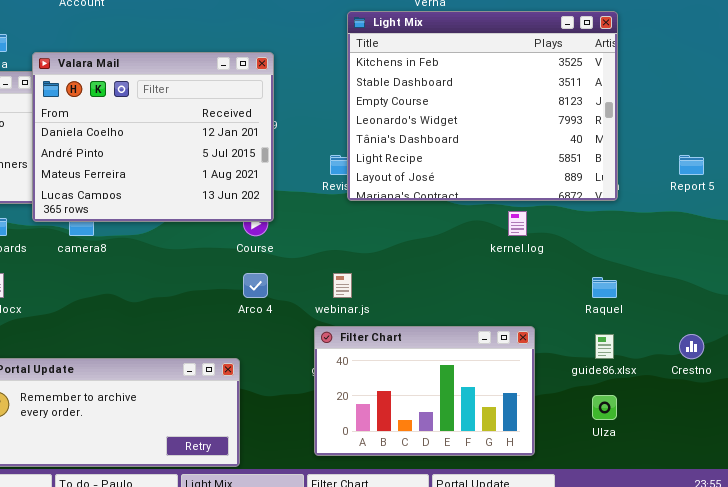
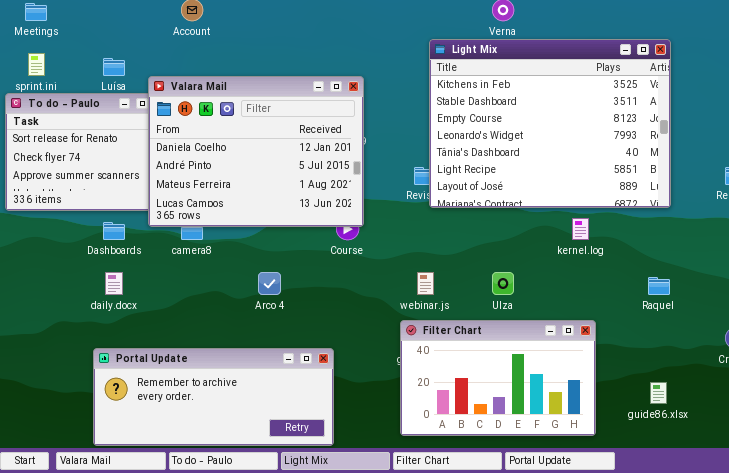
Arco 4: [243,273,268,298] -> [258,272,281,295], moved
guide86.xlsx: [595,334,614,359] -> [650,382,667,404], moved
Ulza: [592,395,617,420] -> [492,272,514,295], moved

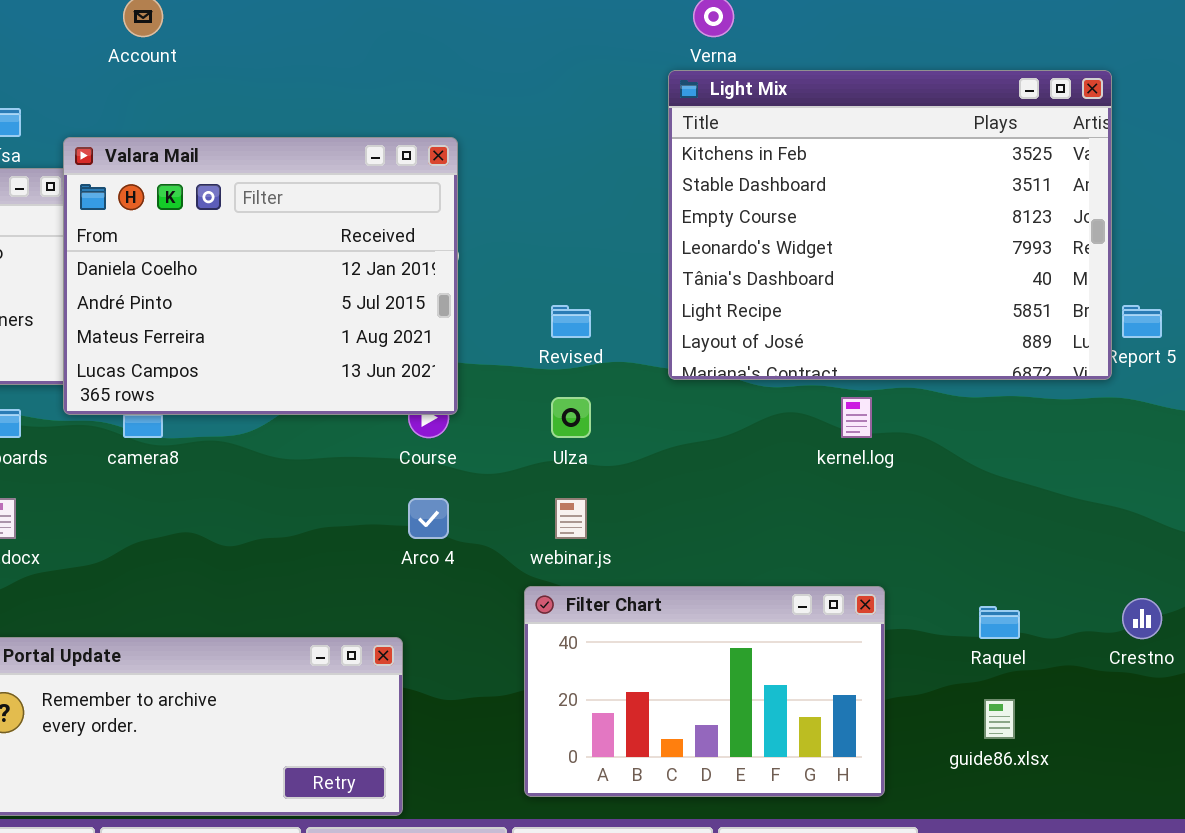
Light Mix: [429,39,671,208] -> [668,70,1112,380], moved
Arco 4: [258,272,281,295] -> [408,498,449,539], moved
Ulza: [492,272,514,295] -> [551,397,591,438], moved
Raquel: [648,277,670,295] -> [979,606,1020,639], moved

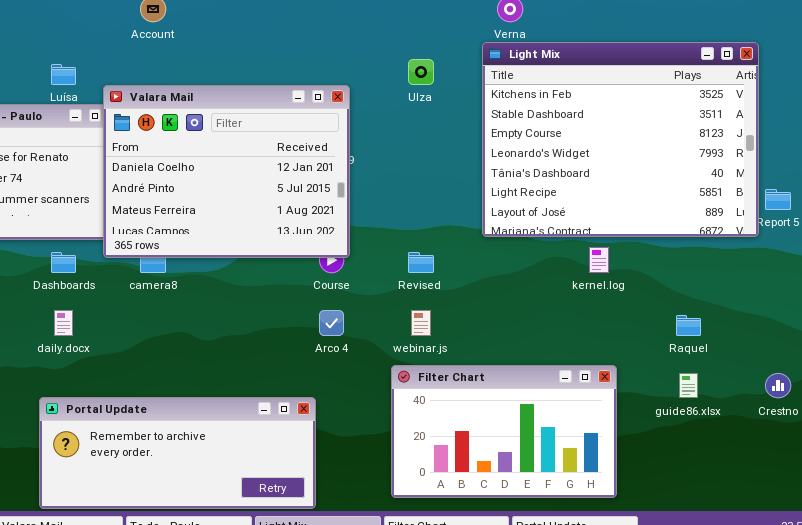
Revised: [551,305,591,338] -> [408,252,434,273], moved
Ulza: [551,397,591,438] -> [408,59,434,85], moved
Raquel: [979,606,1020,639] -> [676,315,701,336], moved
guide86.xlsx: [984,699,1015,739] -> [679,373,698,398], moved

